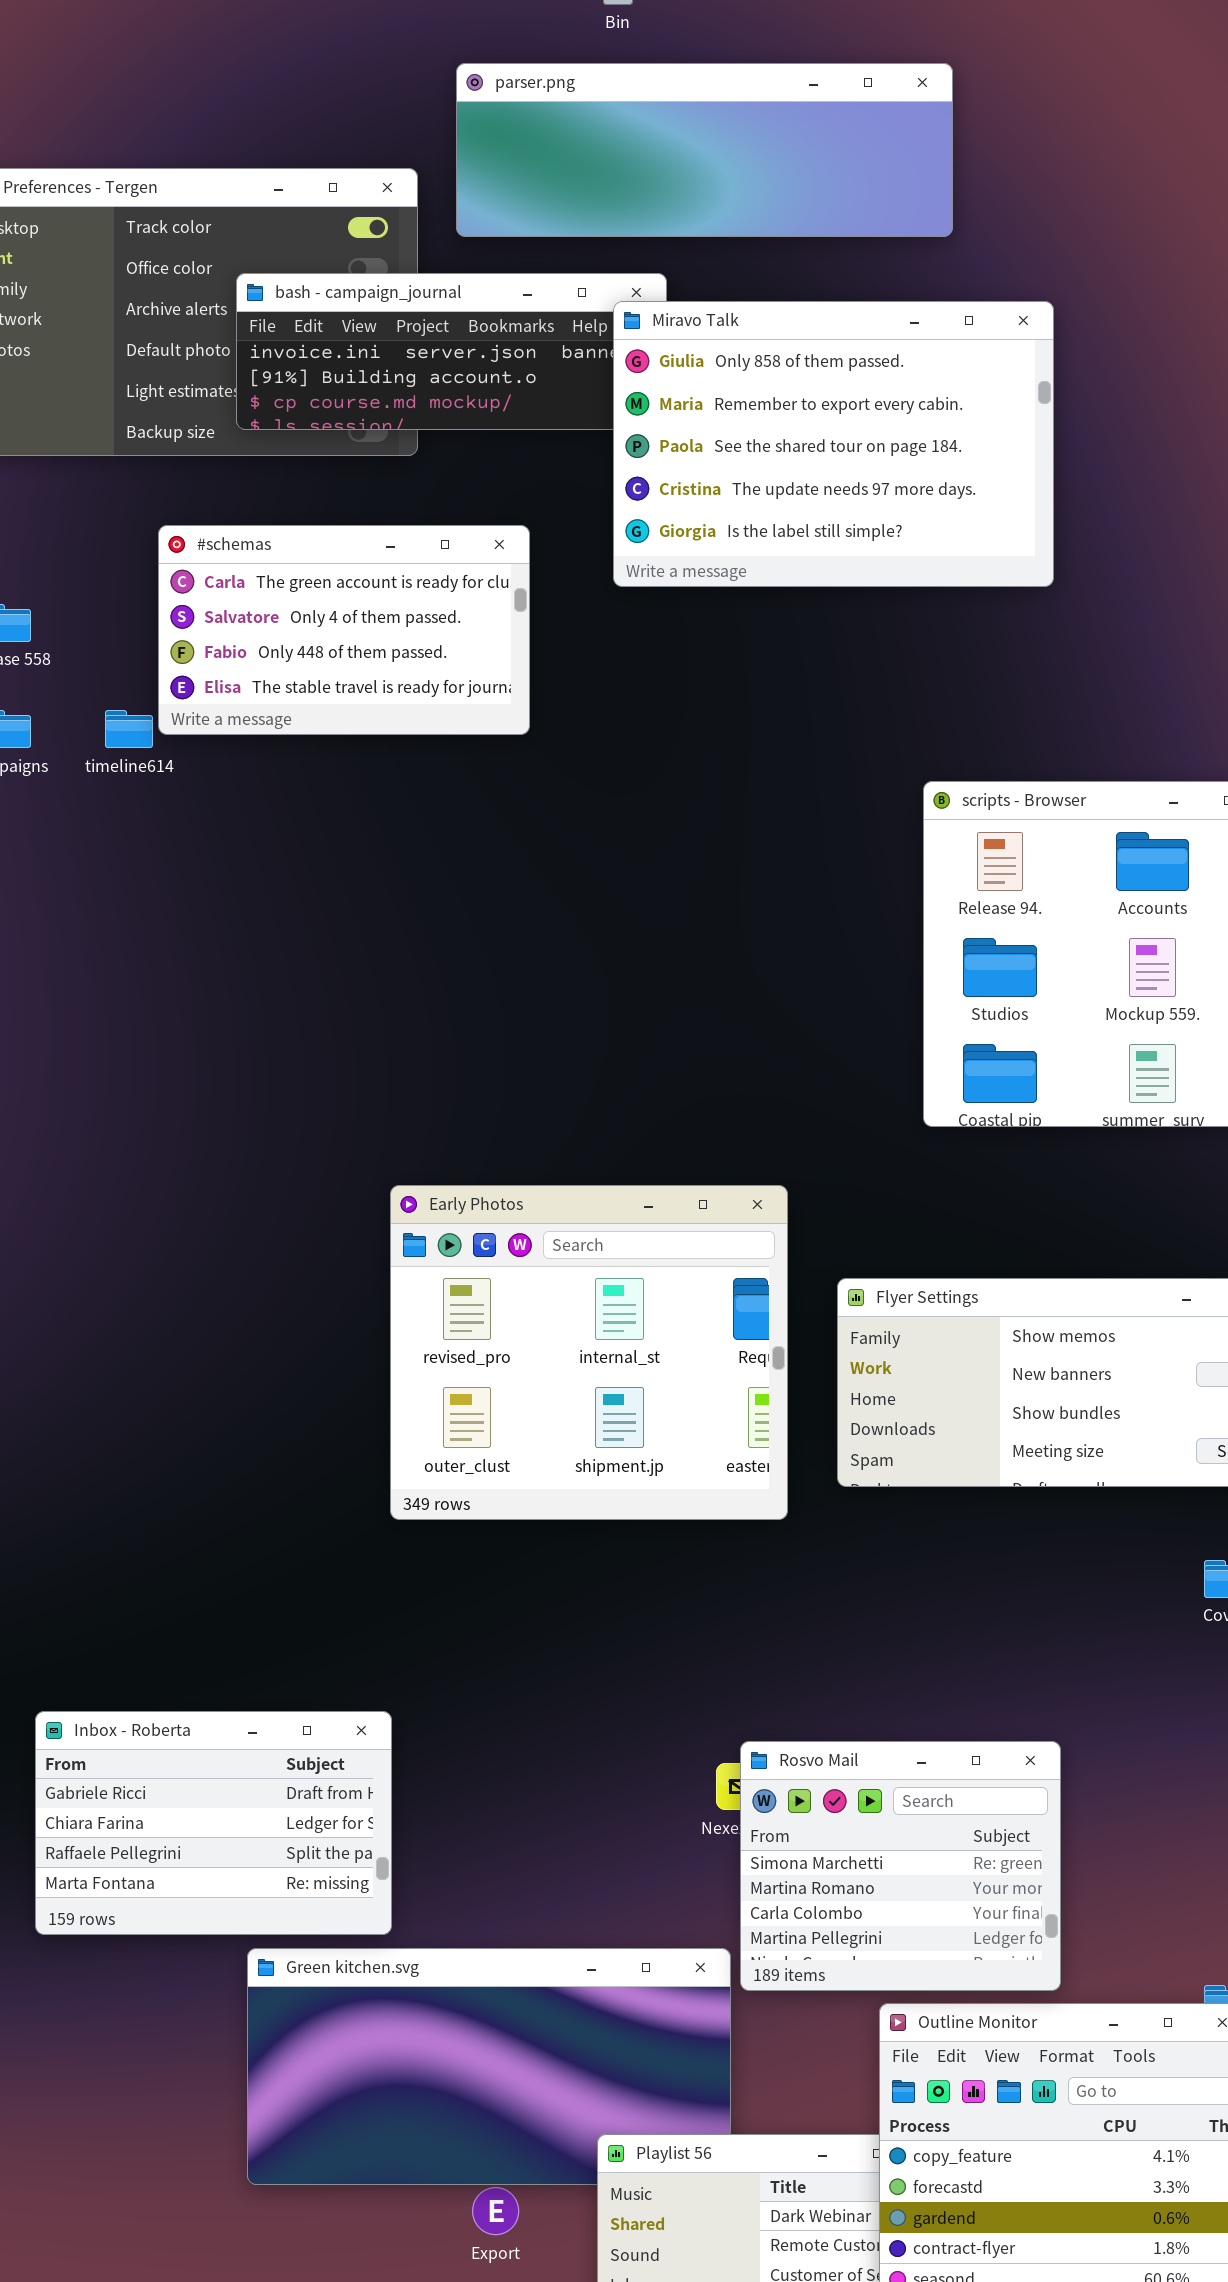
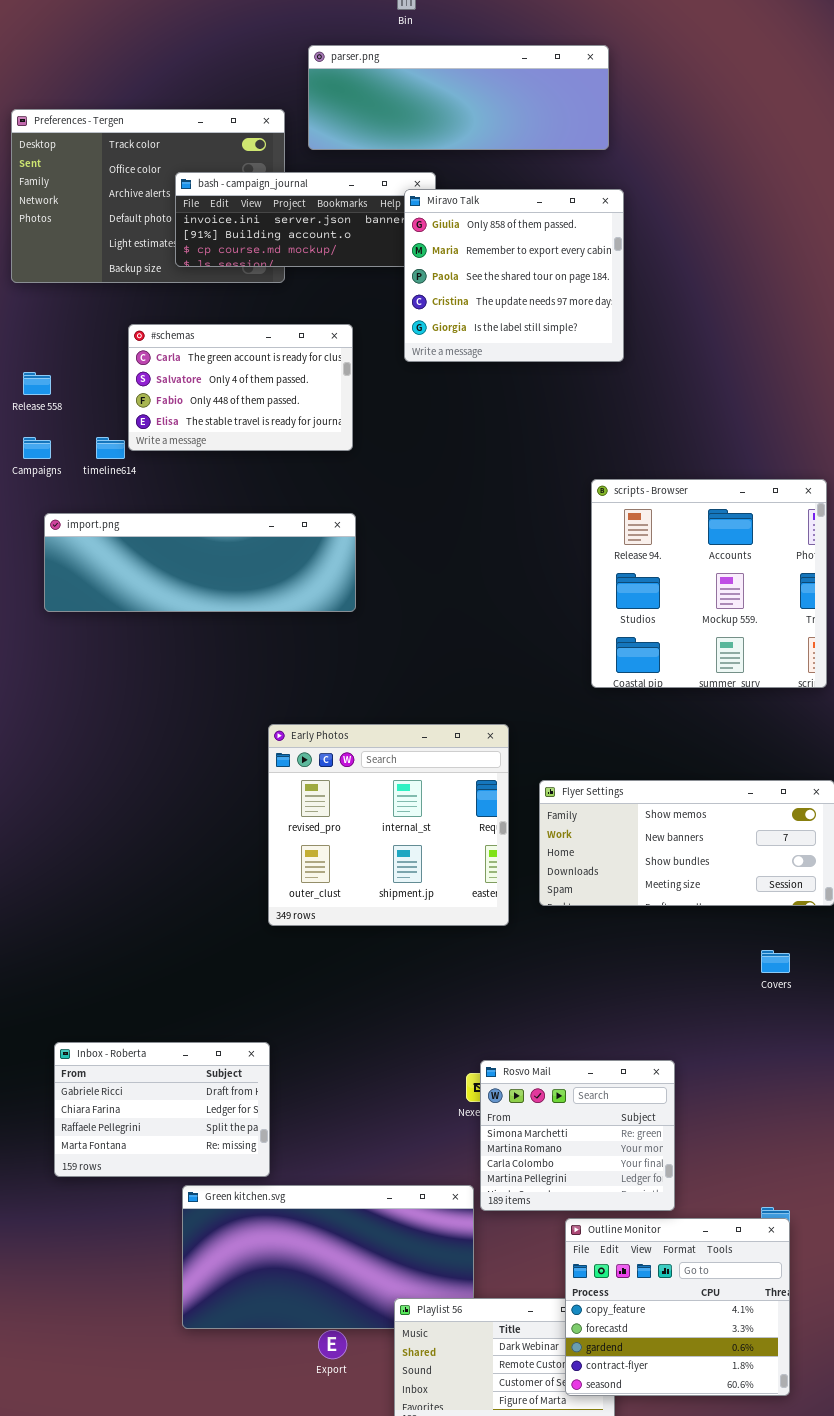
Miravo Talk: [613,301,1054,587] -> [404,189,624,362], resized
import.png: none -> [44,513,356,612], opened

